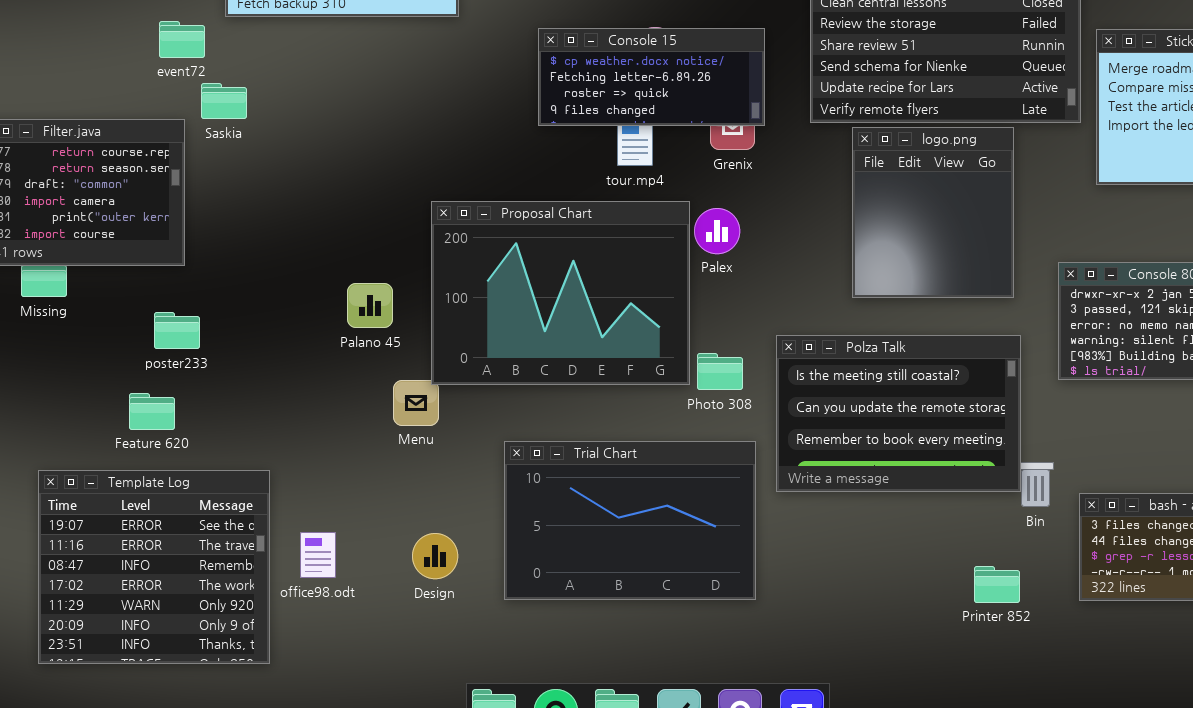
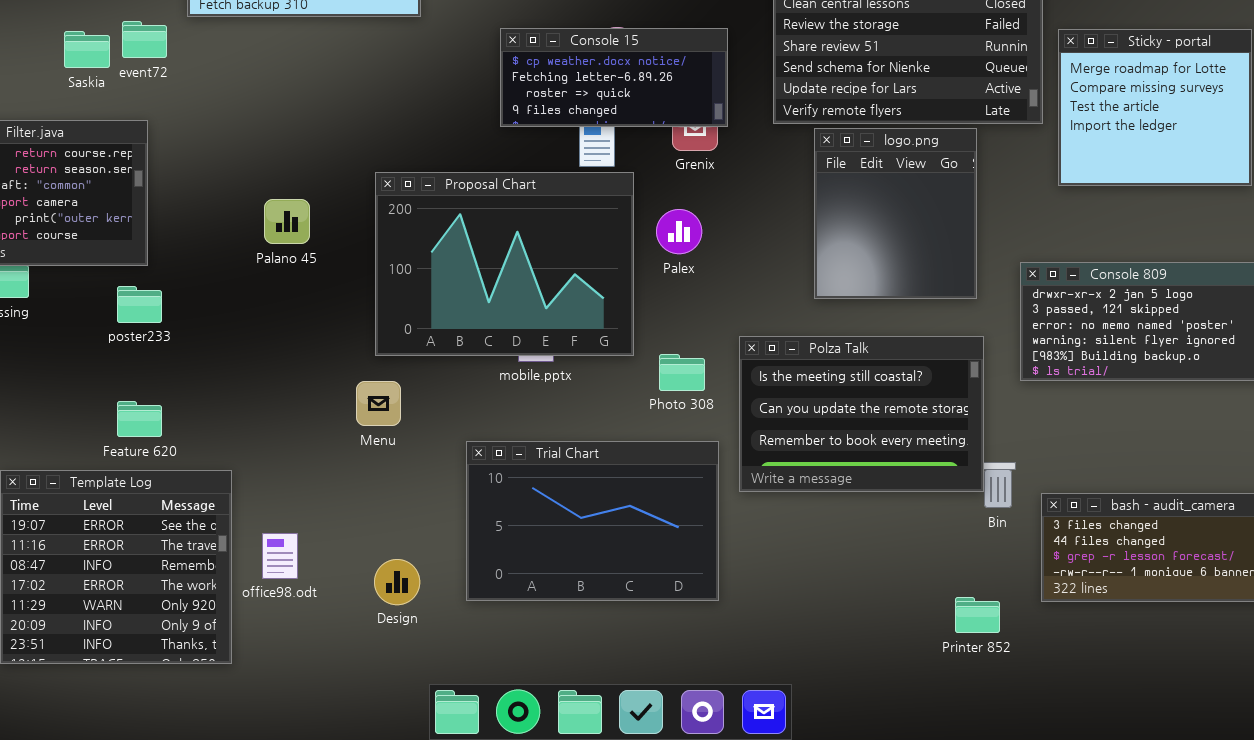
Saskia: [201,83,247,119] -> [64,31,110,68], moved
Proposal Chart: [431,201,690,385] -> [375,172,634,356], moved
Palano 45: [347,283,393,328] -> [264,199,310,244], moved
poster233: [154,312,200,349] -> [117,286,162,323], moved
Feature 620: [129,393,175,430] -> [117,401,162,437], moved
Design: [412,533,458,579] -> [374,559,420,605], moved
Printer 852: [974,566,1020,603] -> [955,597,1000,633], moved

